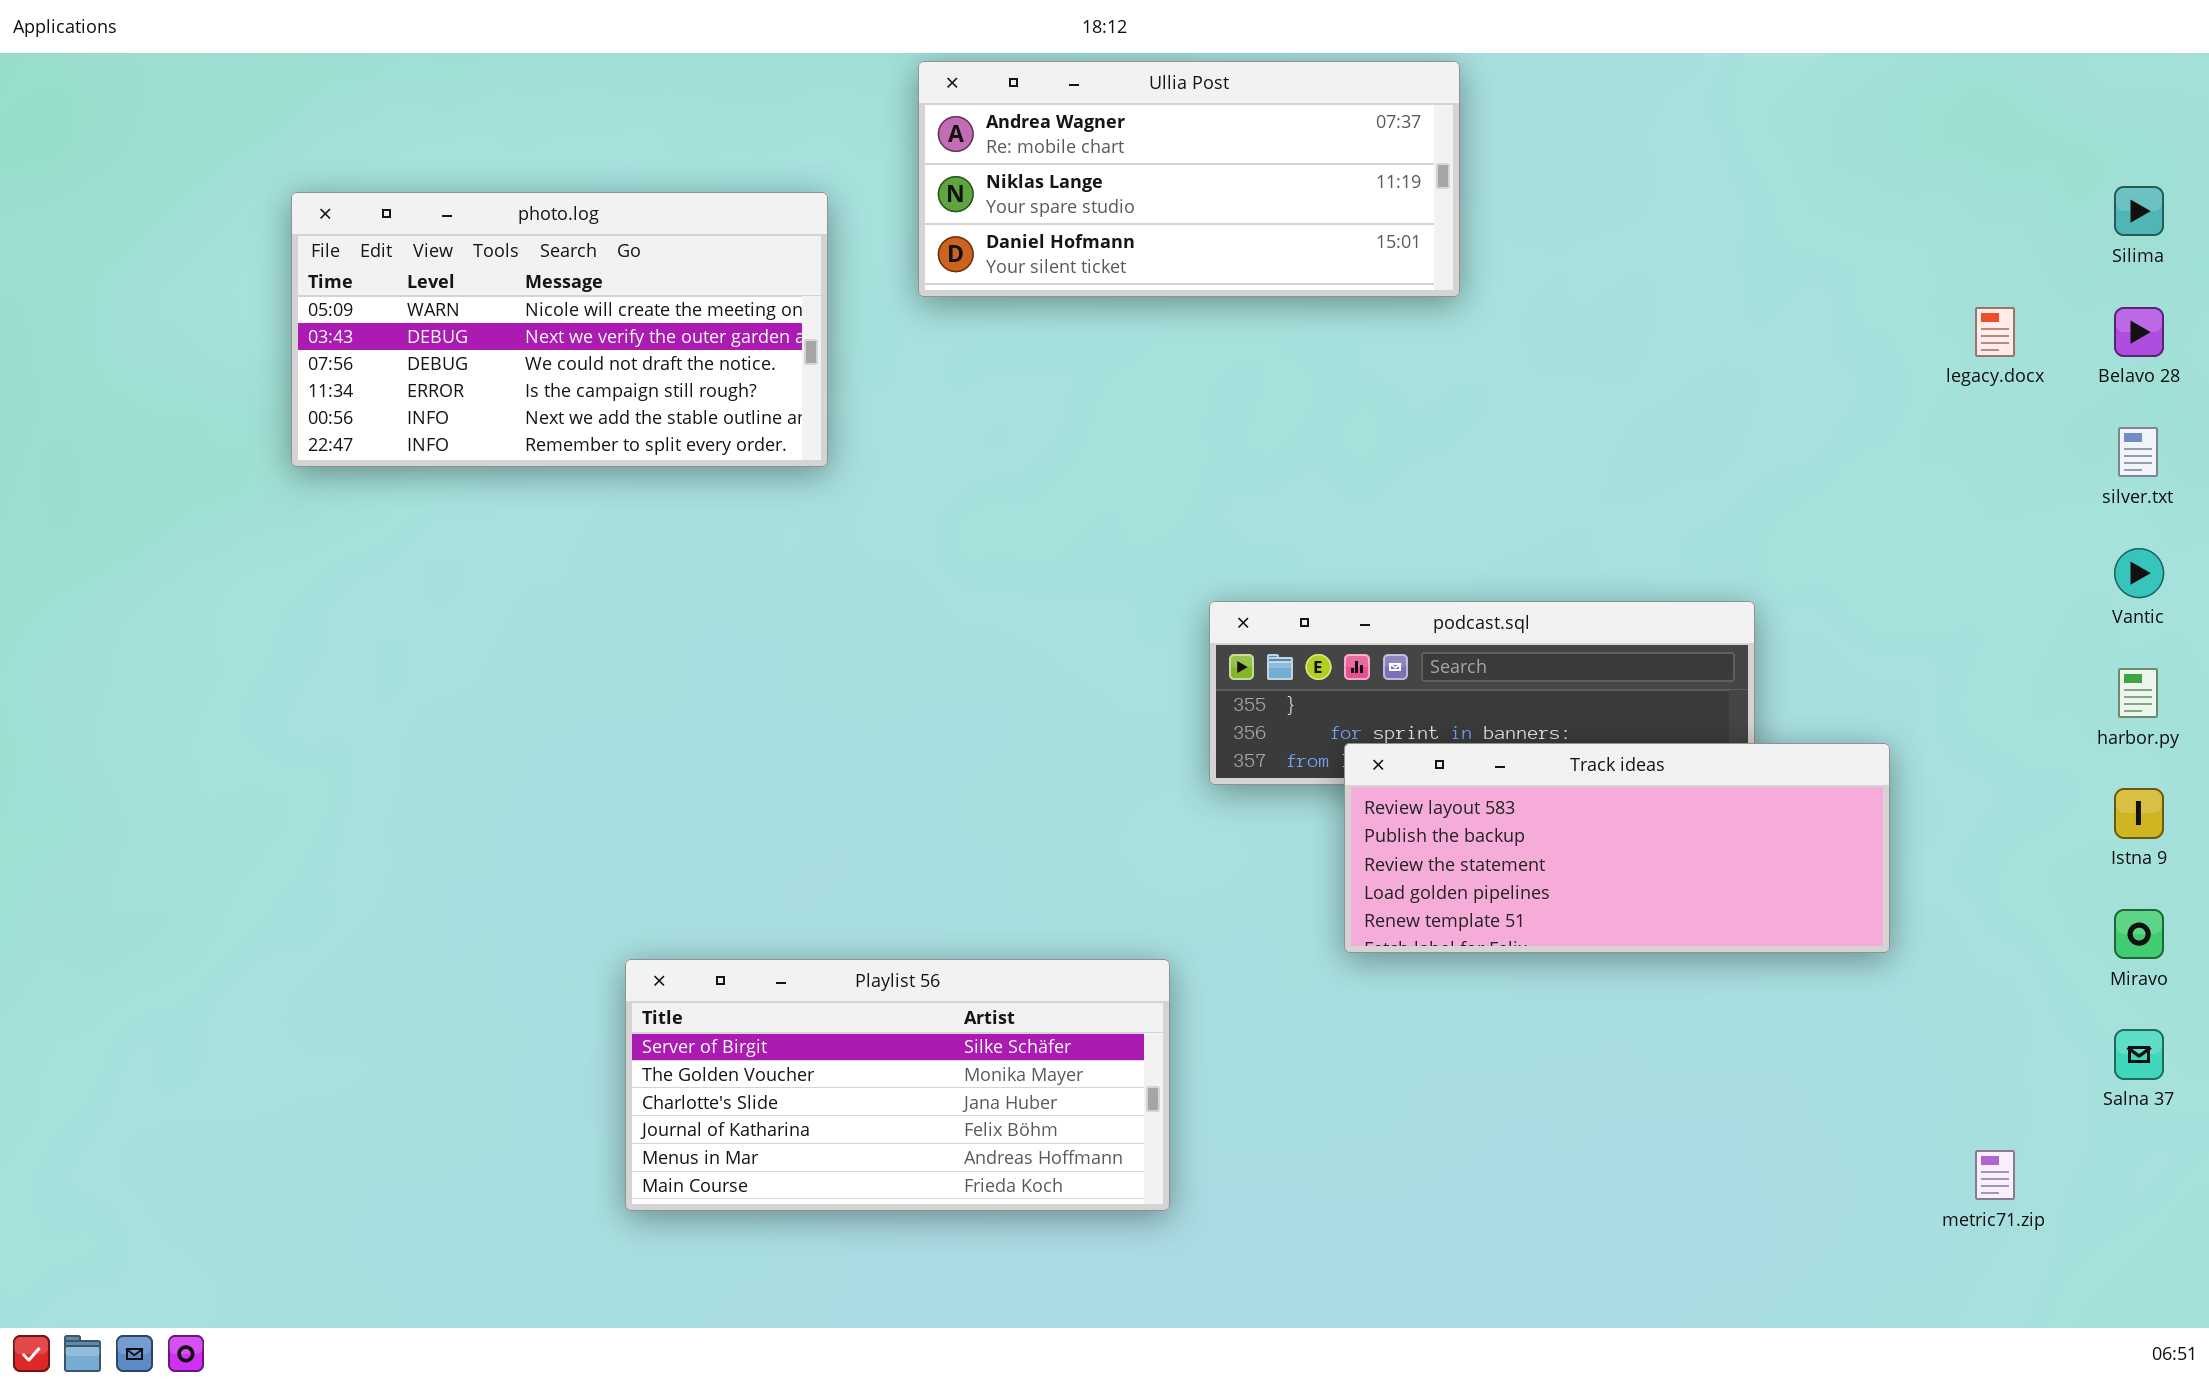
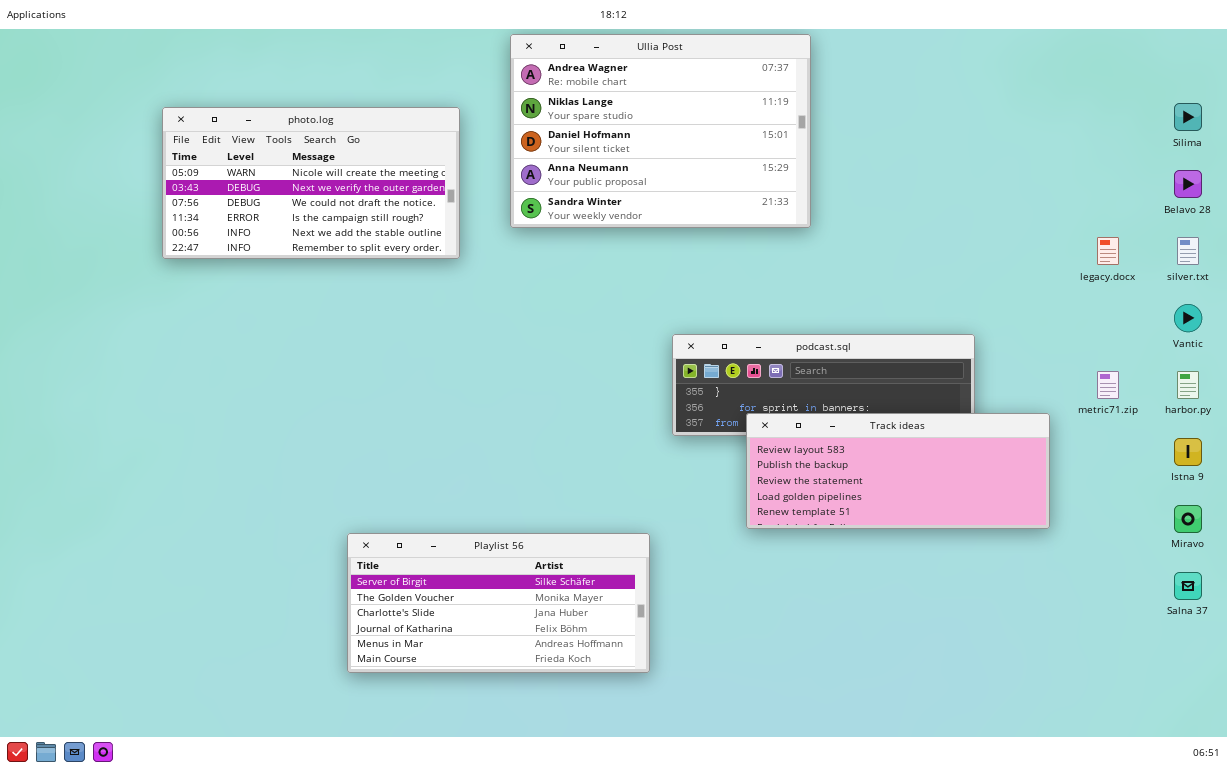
Ullia Post: [918,61,1460,297] -> [510,34,811,228], resized
legacy.docx: [1975,307,2015,357] -> [1097,237,1119,265], moved
metric71.zip: [1975,1150,2015,1200] -> [1097,371,1119,399], moved

